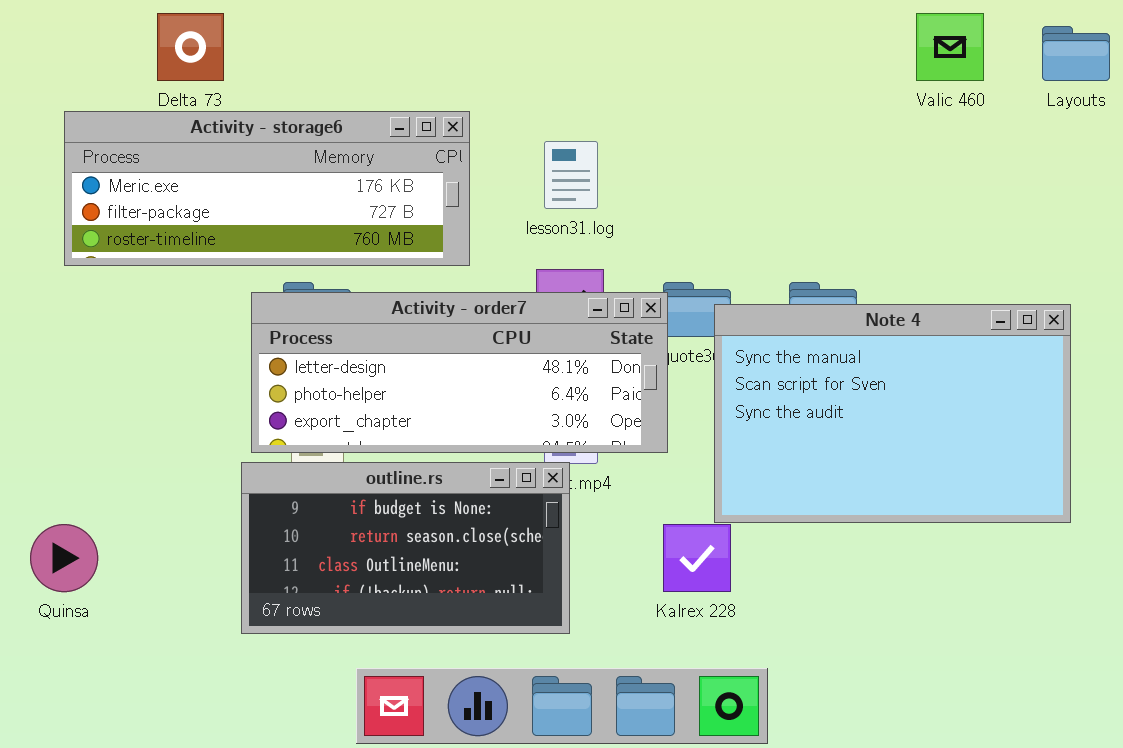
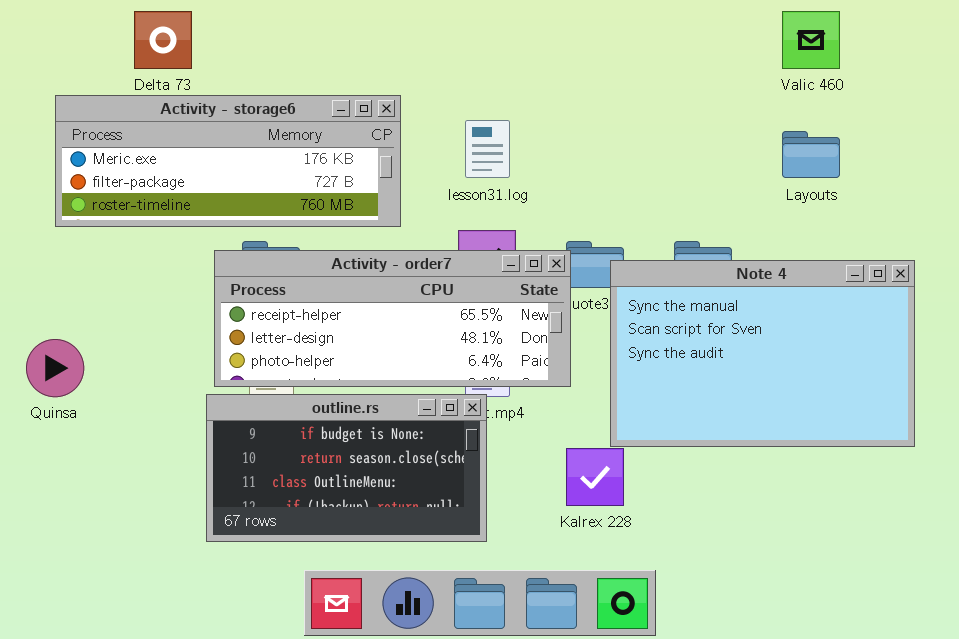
Layouts: [1042,26,1110,81] -> [782,131,840,178], moved
Activity - order7: [251,292,668,453] -> [214,250,571,387], scrolled up 1 row
Quinsa: [30,524,98,592] -> [26,339,84,397], moved

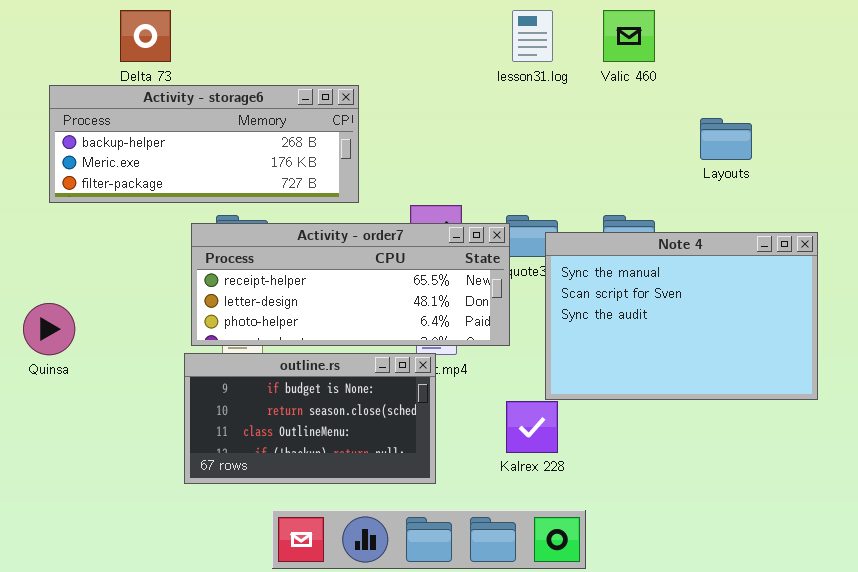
Valic 460: [782,11,840,69] -> [603,10,655,62], moved
Activity - storage6: [55,95,401,227] -> [49,85,359,203], scrolled up 1 row
lesson31.log: [465,120,510,178] -> [512,10,553,62], moved

